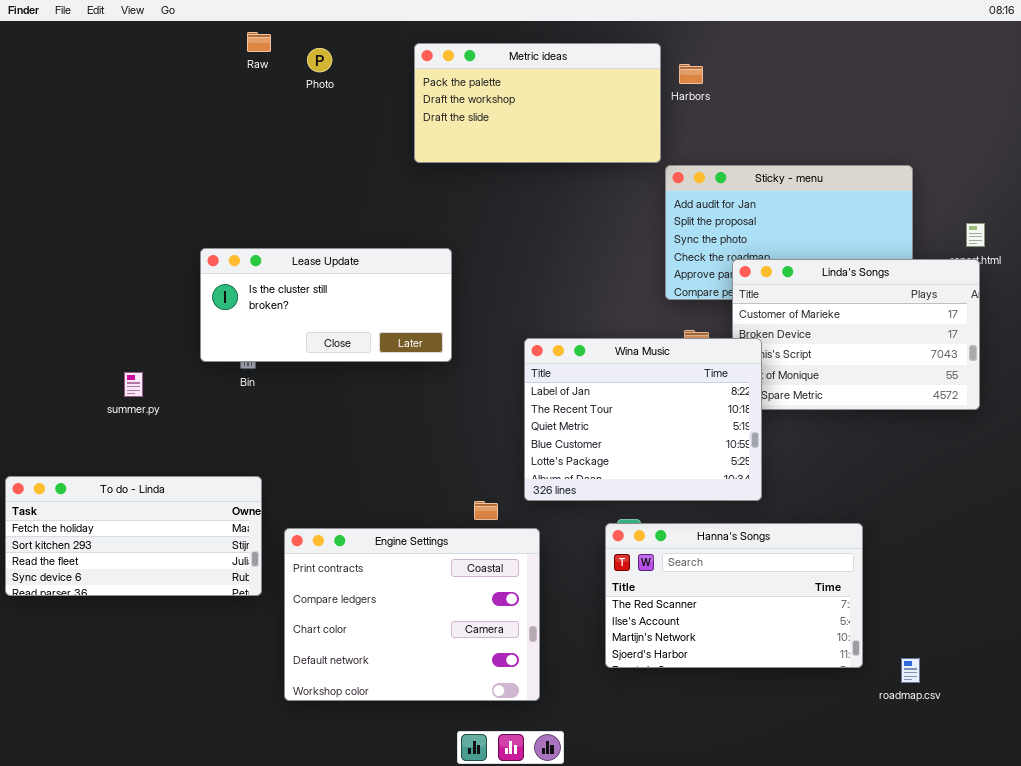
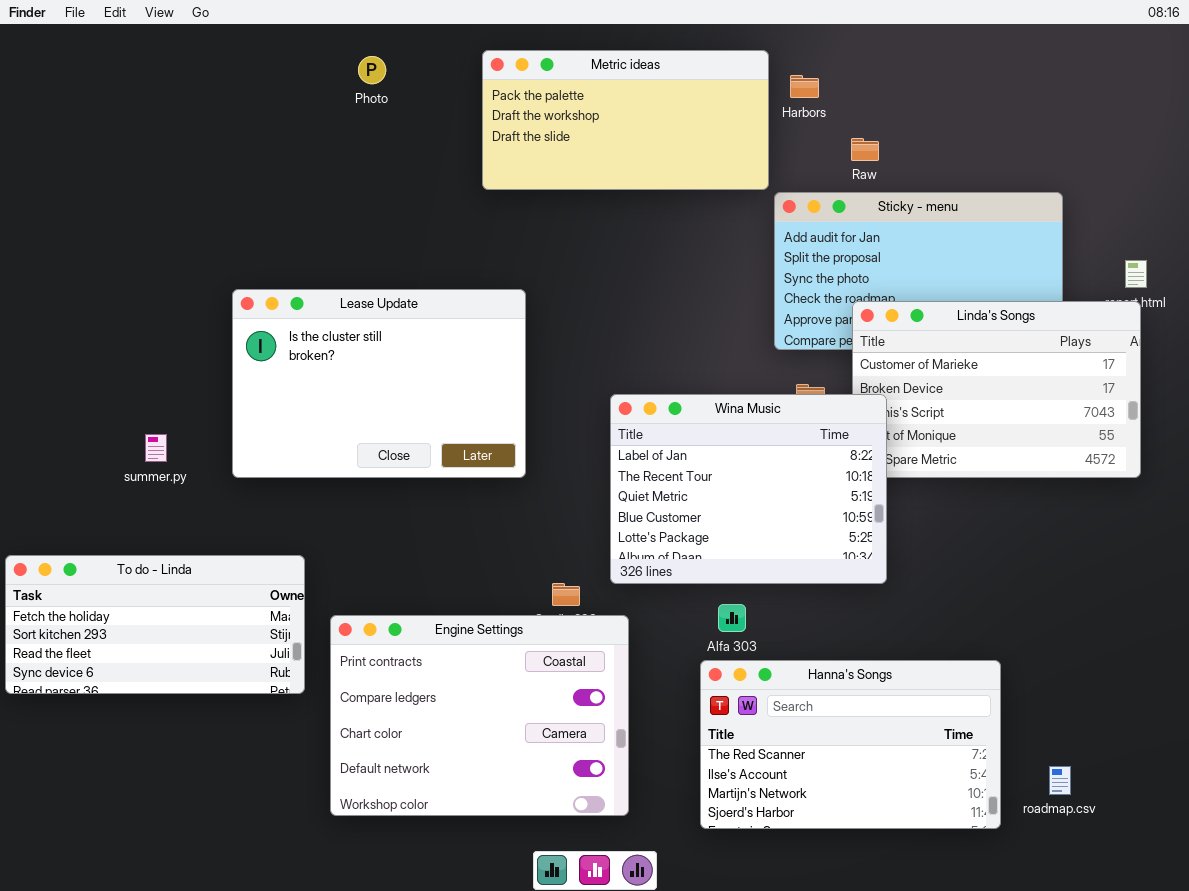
Raw: [247,32,271,52] -> [851,138,879,161], moved
Lease Update: [200,248,452,362] -> [232,289,526,478], resized
Hanna's Songs: [605,523,863,668] -> [700,660,1001,829], moved

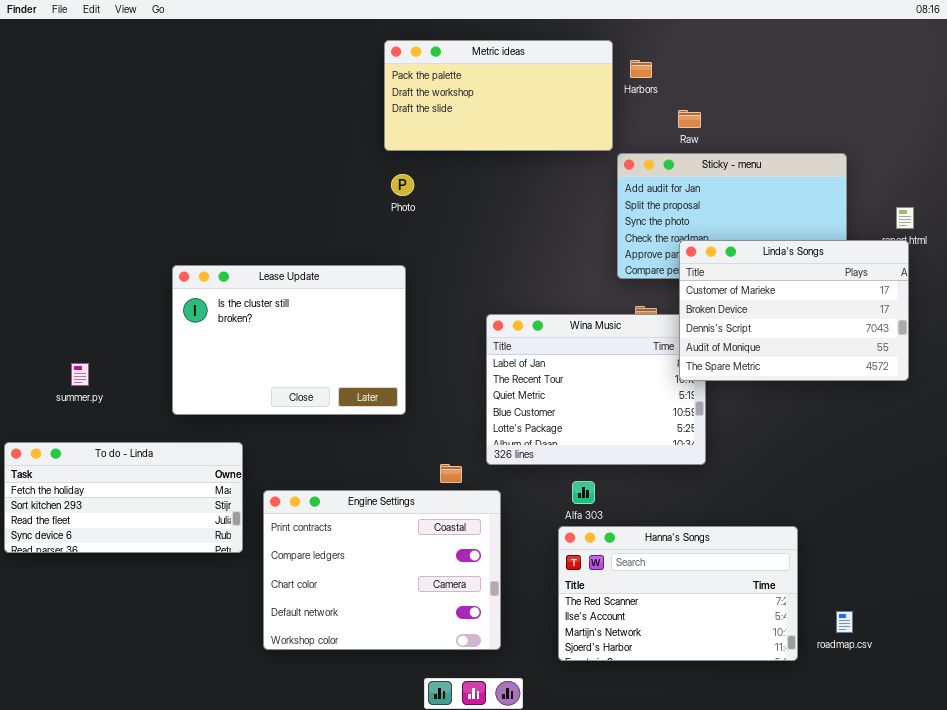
Photo: [358,56,386,84] -> [391,174,414,196], moved
Lease Update: [232,289,526,478] -> [172,265,406,415], moved
Linda's Songs: [852,301,1141,478] -> [679,240,909,381], raised
summer.py: [145,434,167,462] -> [71,363,89,386], moved

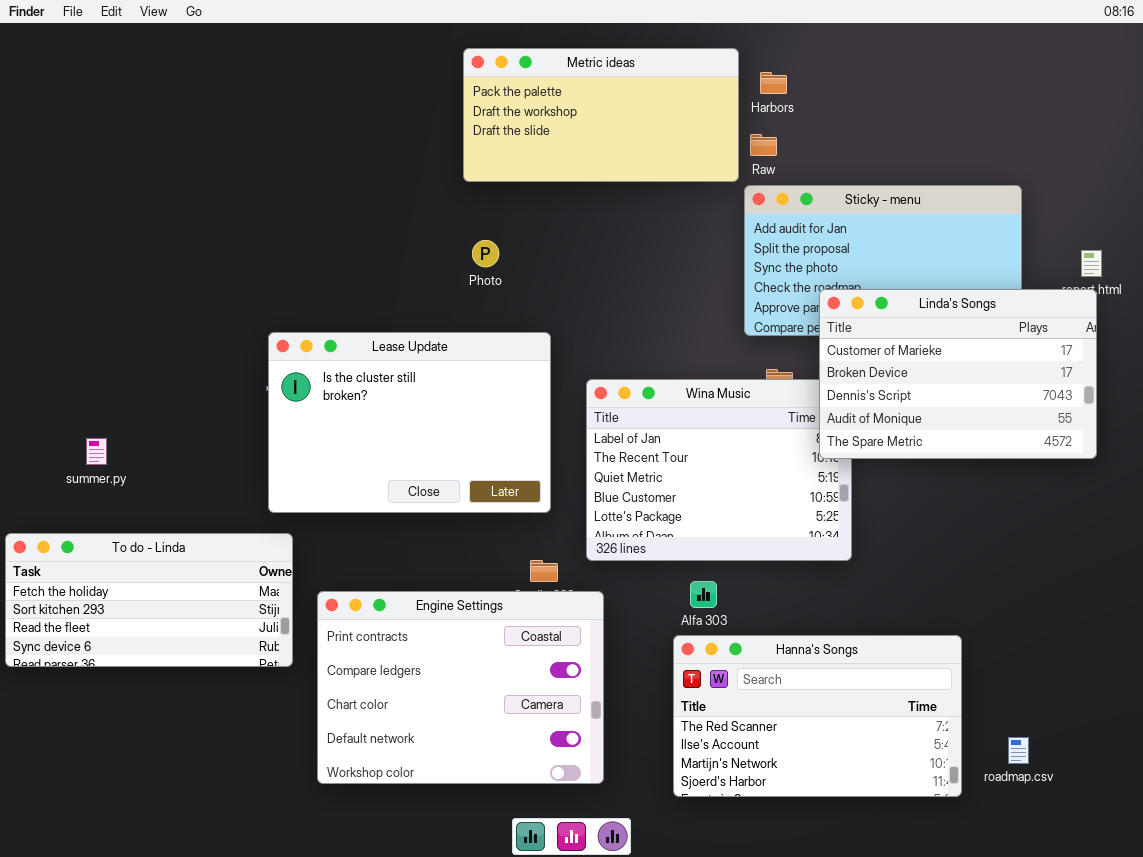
Raw: [678,110,701,128] -> [750,134,777,156], moved
Photo: [391,174,414,196] -> [472,240,499,267], moved
Lease Update: [172,265,406,415] -> [268,332,551,513], moved

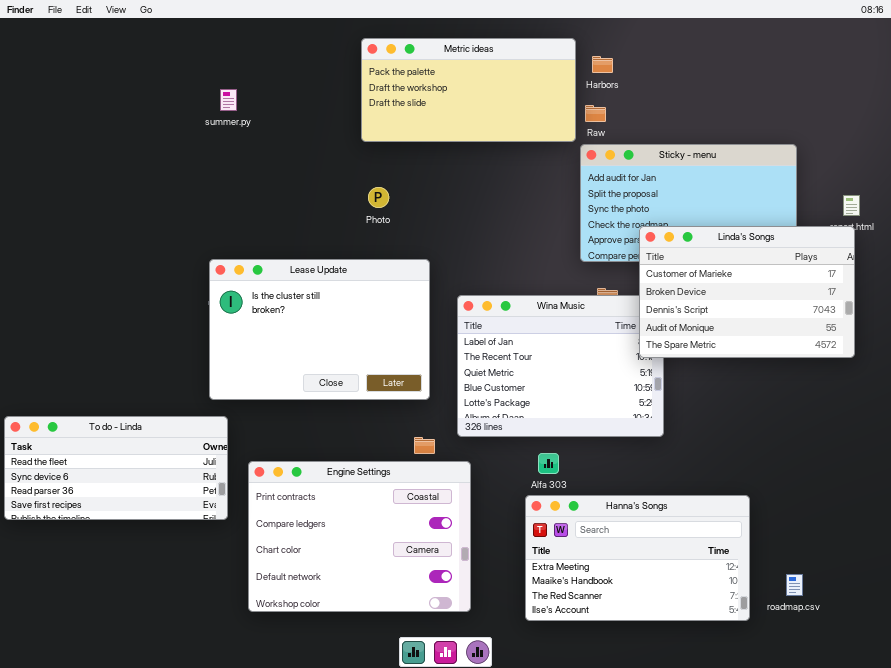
summer.py: [86,438,107,465] -> [220,89,237,111], moved
To do - Linda: [5,533,293,667] -> [4,416,228,520], scrolled down 2 rows
Hanna's Songs: [673,635,962,797] -> [525,495,750,621], scrolled up 2 rows

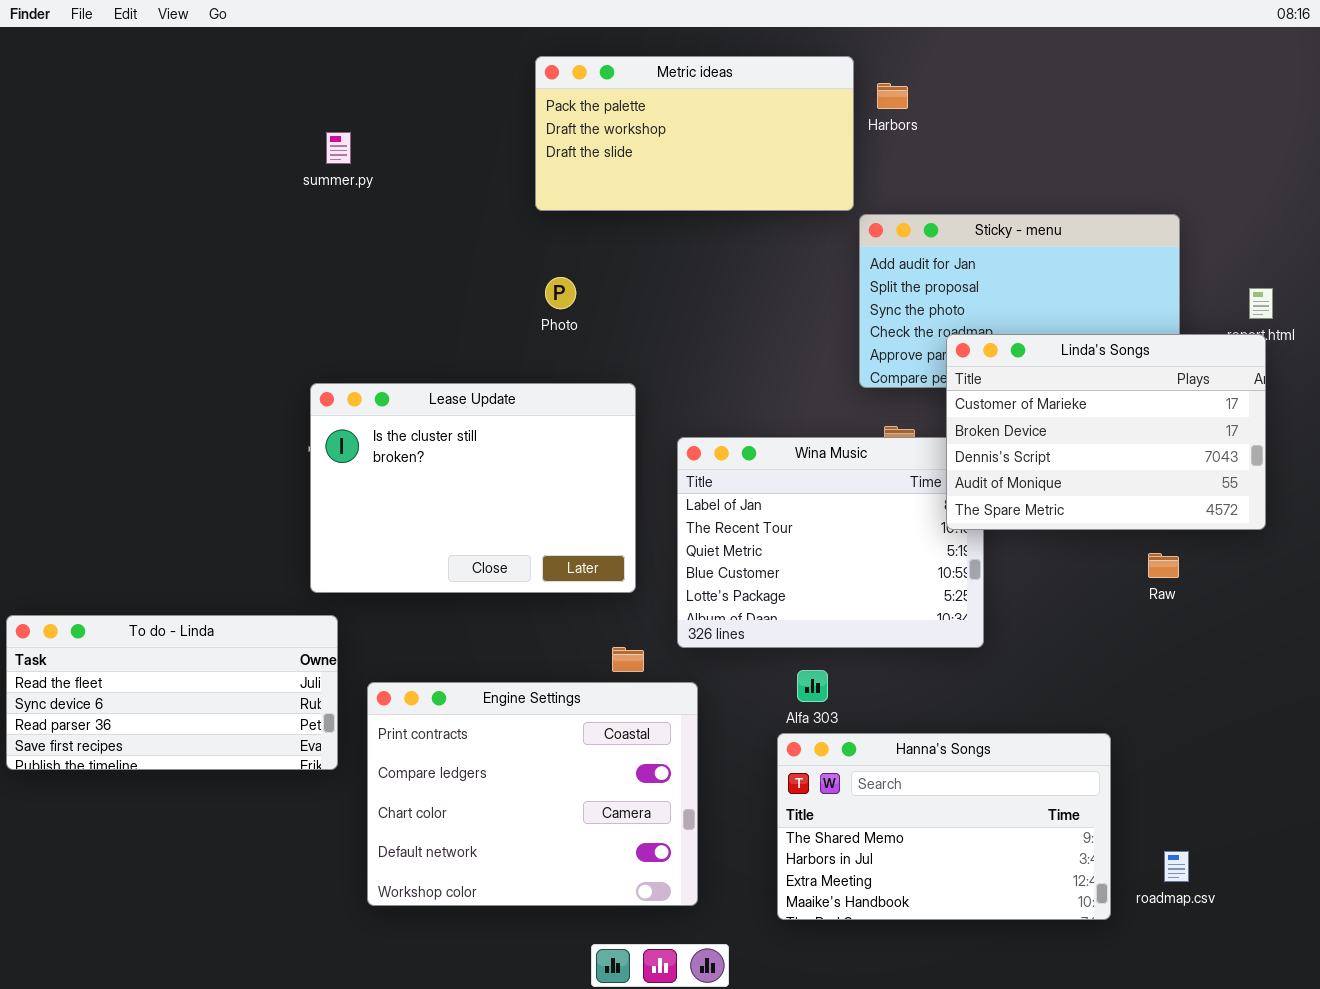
Raw: [585,105,606,122] -> [1148,553,1179,578], moved
Hanna's Songs: [525,495,750,621] -> [777,733,1111,920], scrolled up 2 rows

